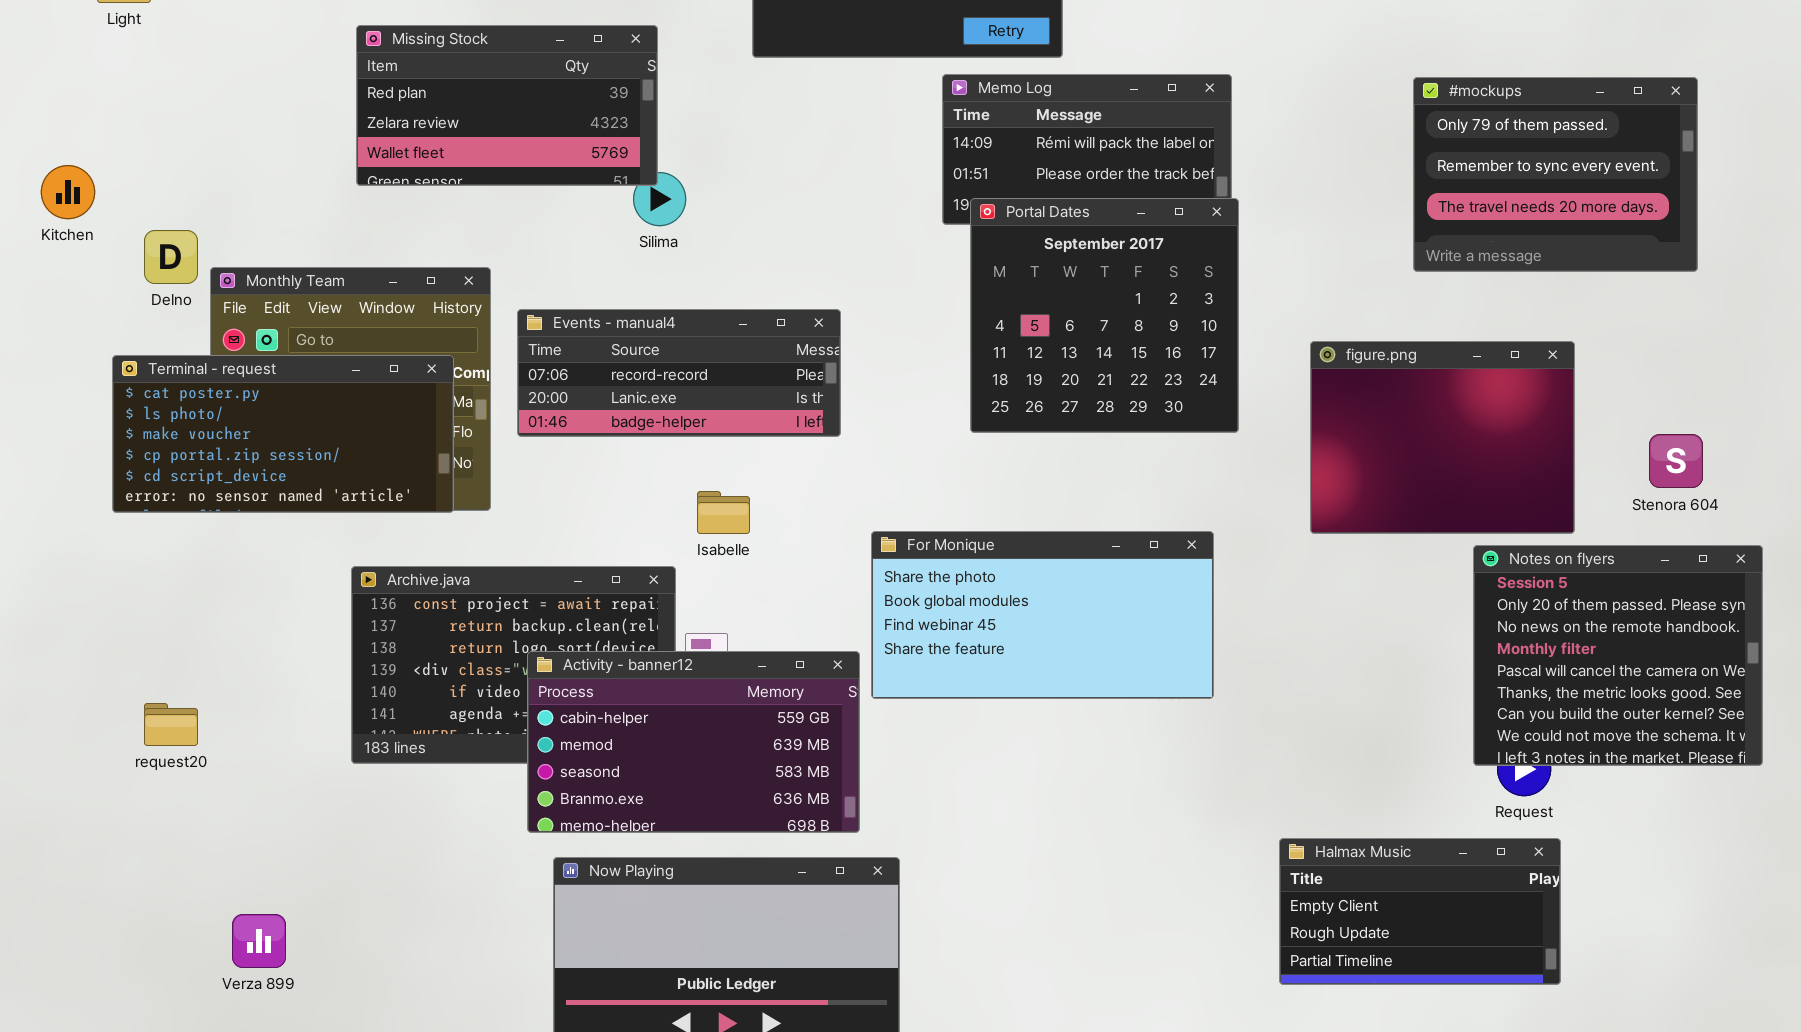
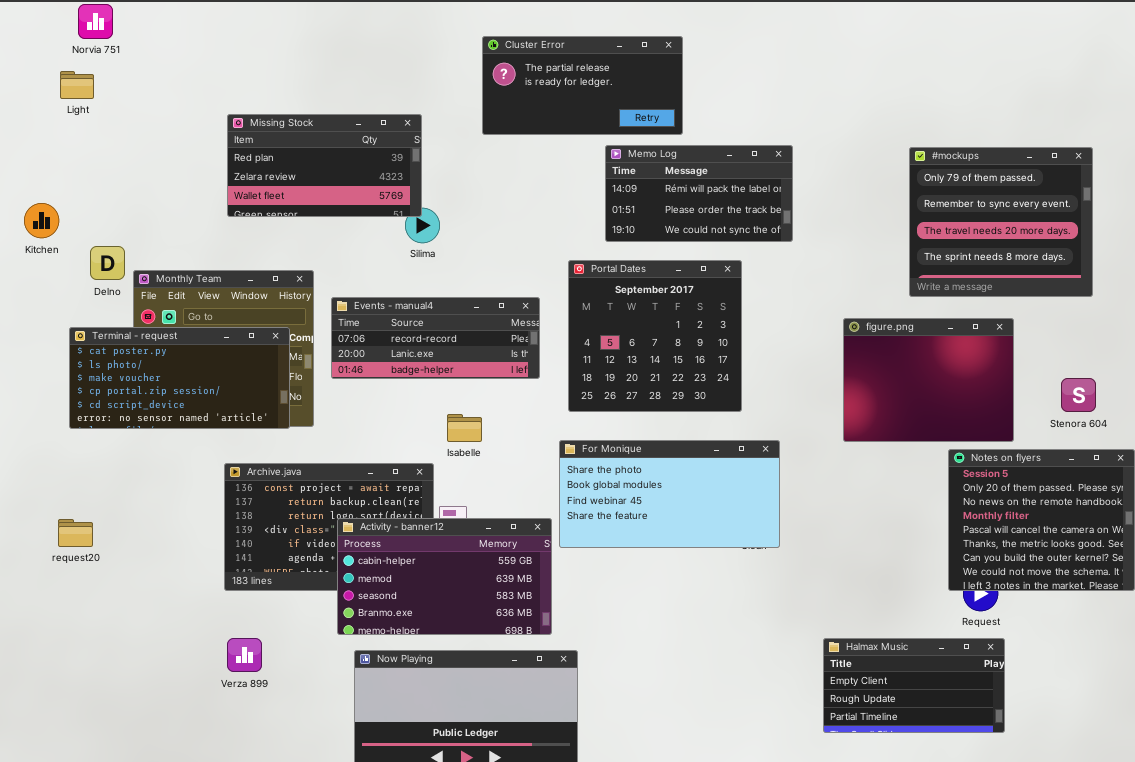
#mockups: [1413,77,1698,272] -> [909,147,1093,297], resized
Portal Dates: [970,198,1239,433] -> [568,260,742,412], moved
request20: [144,703,198,746] -> [58,519,93,547], moved
Verza 899: [232,914,286,968] -> [227,638,262,672], moved

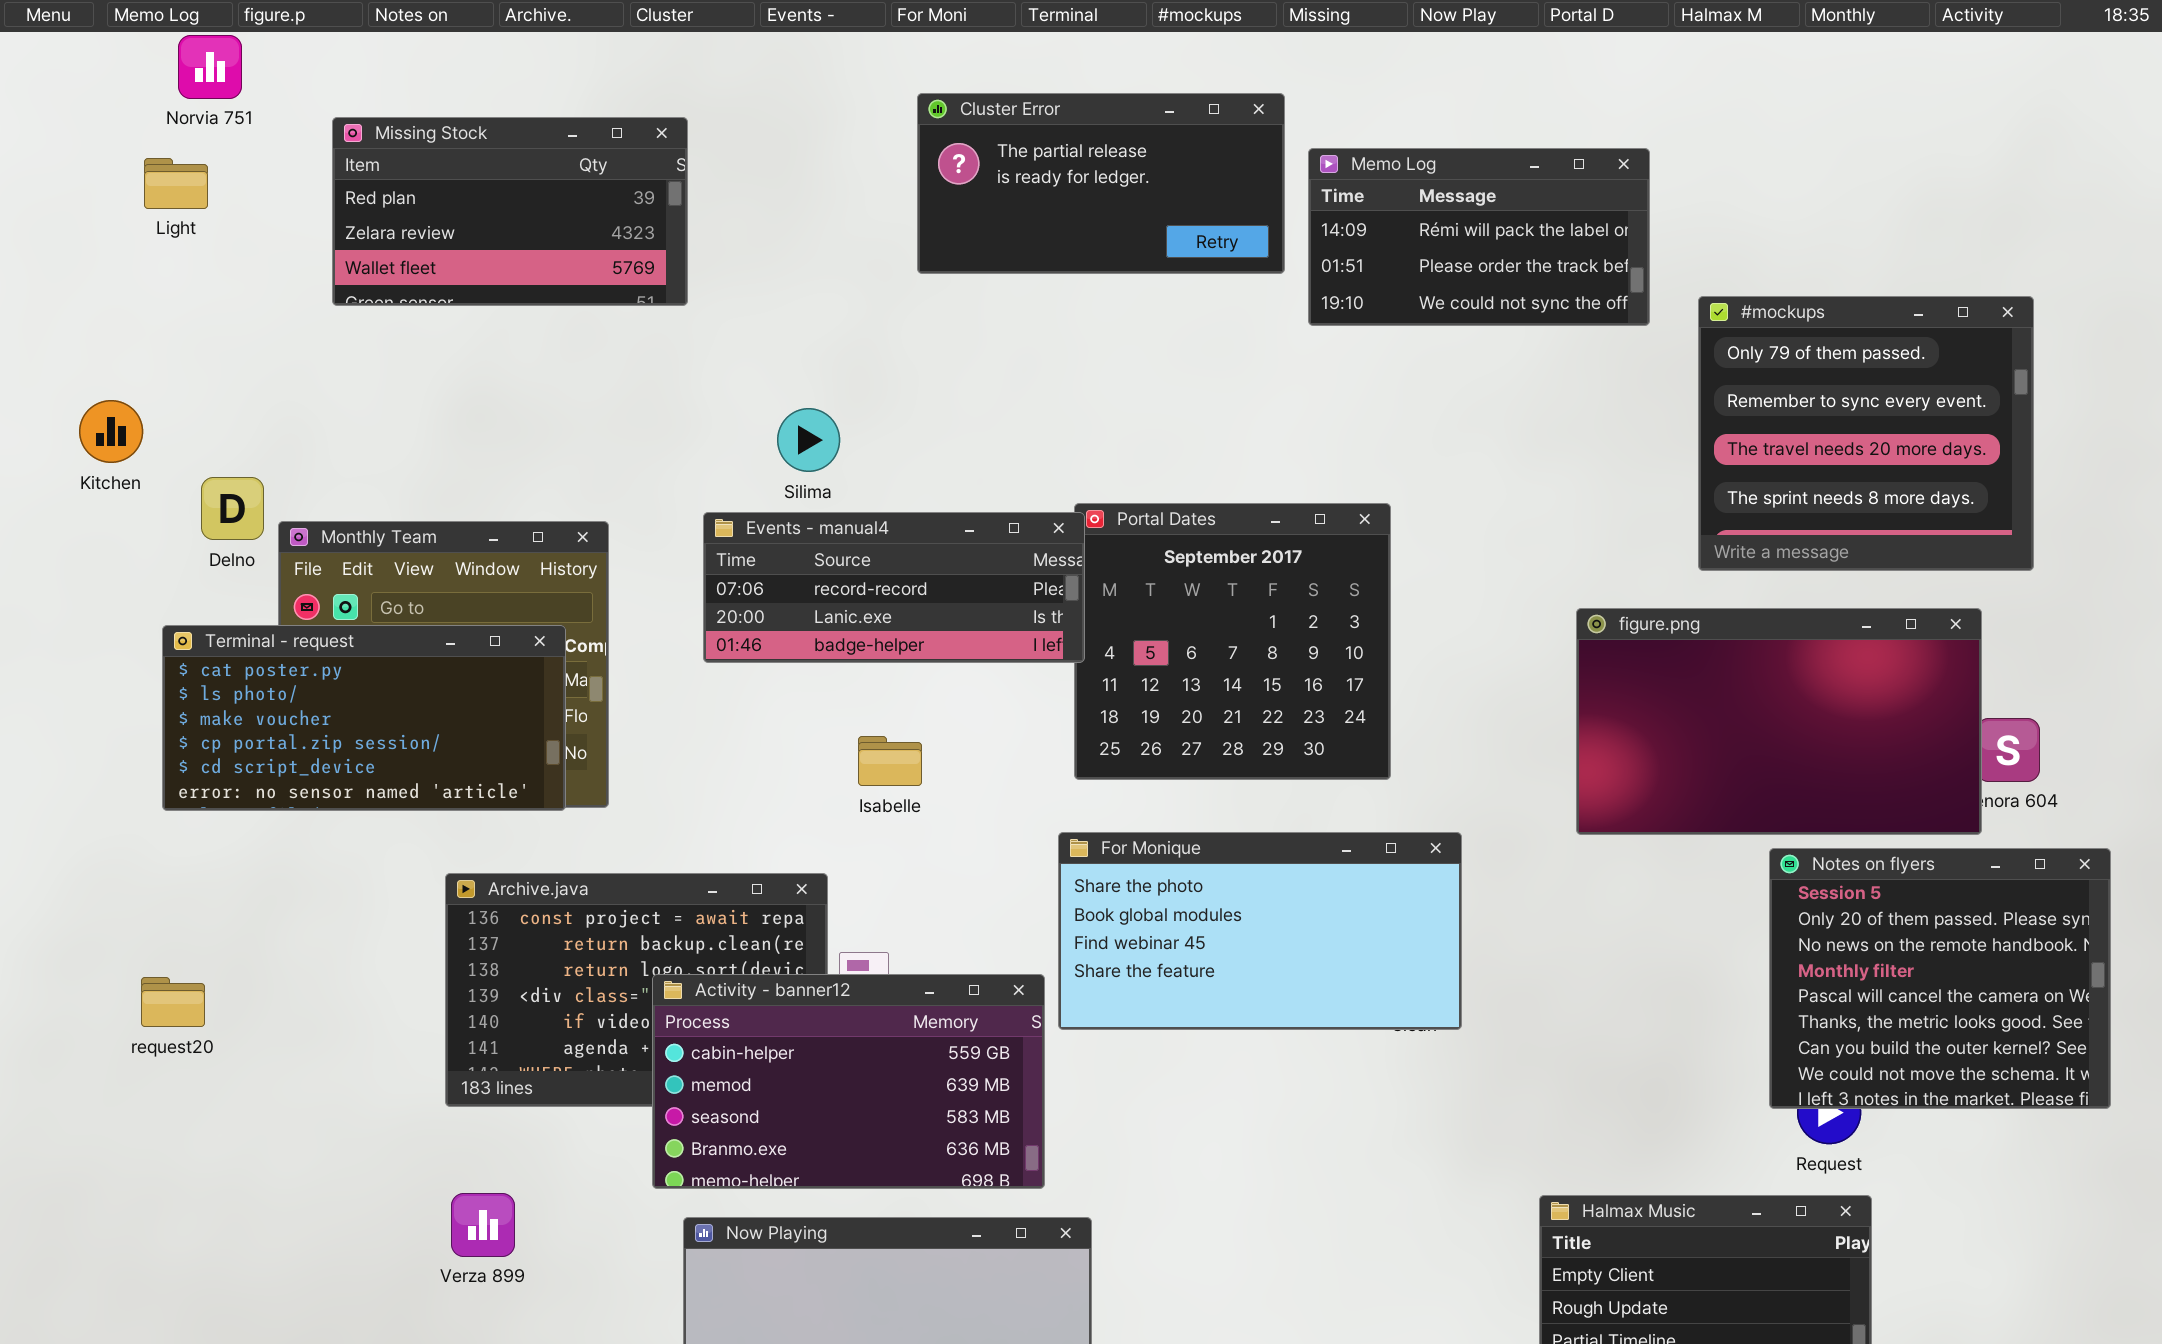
Missing Stock: [227,114,422,217] -> [332,117,688,306], moved
Memo Log: [605,145,793,242] -> [1308,148,1650,326], moved
Events - manual4: [331,297,540,379] -> [703,512,1085,663], moved
figure.png: [843,318,1014,442] -> [1576,608,1982,835], resized
Isabelle: [447,414,482,442] -> [858,736,922,786], moved

